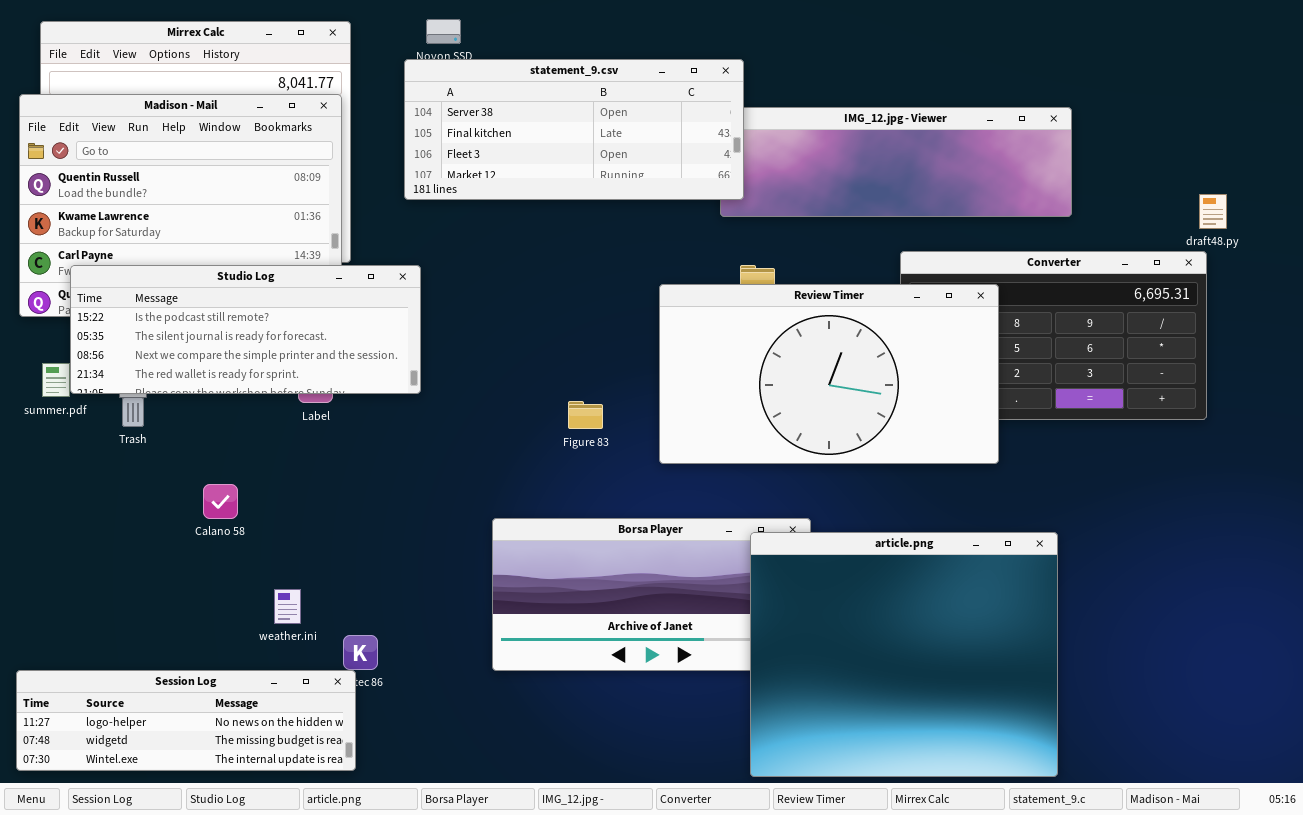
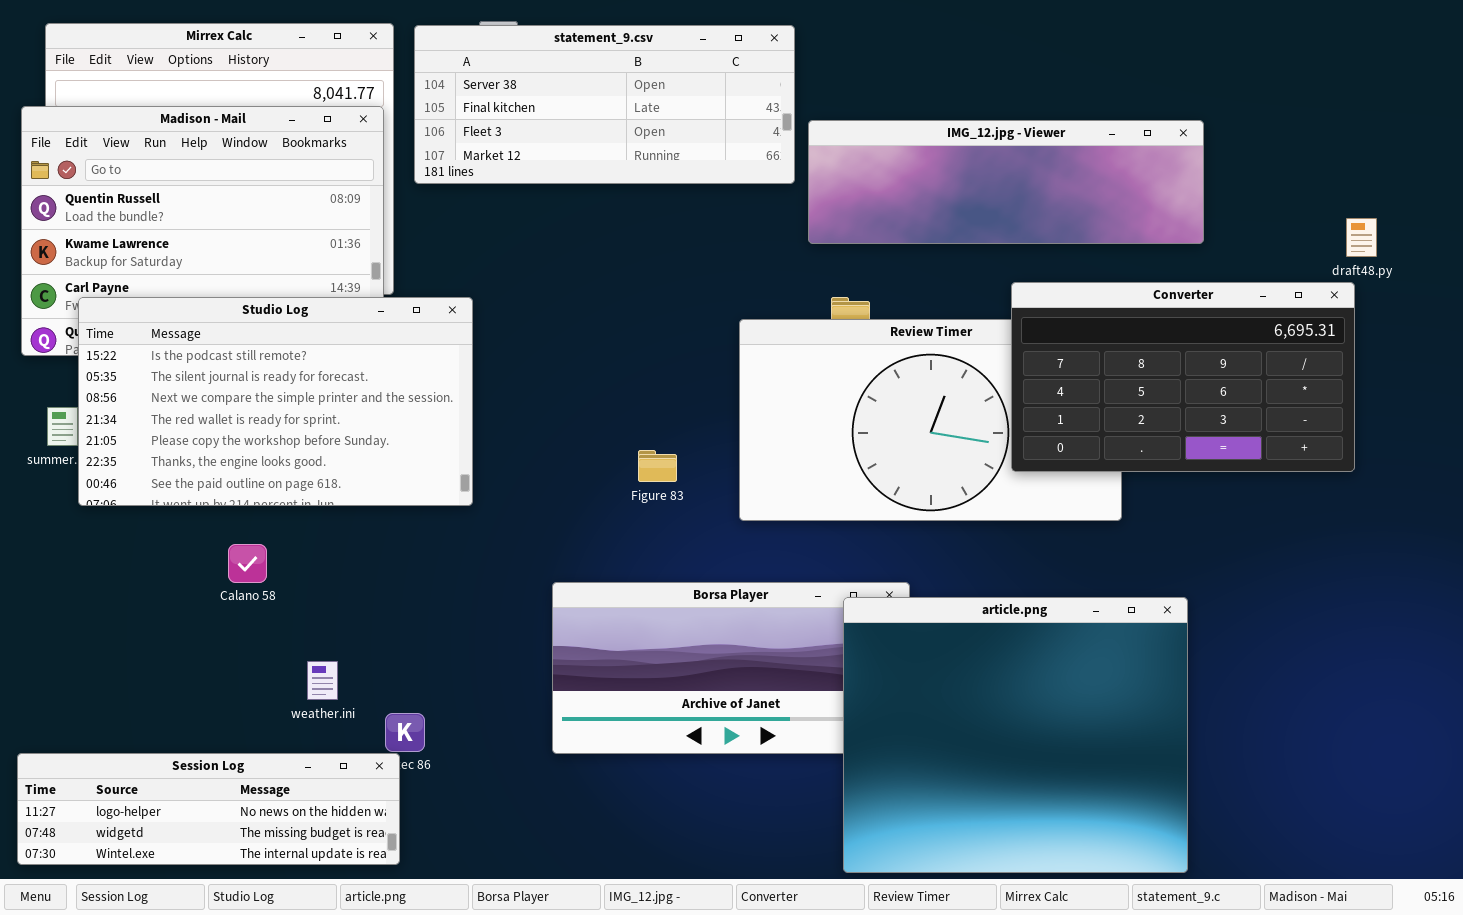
statement_9.csv: [404,59,744,200] -> [414,25,795,184], moved
Converter: [900,251,1207,420] -> [1011,282,1355,472], raised
Studio Log: [70,265,421,394] -> [78,297,473,506], resized

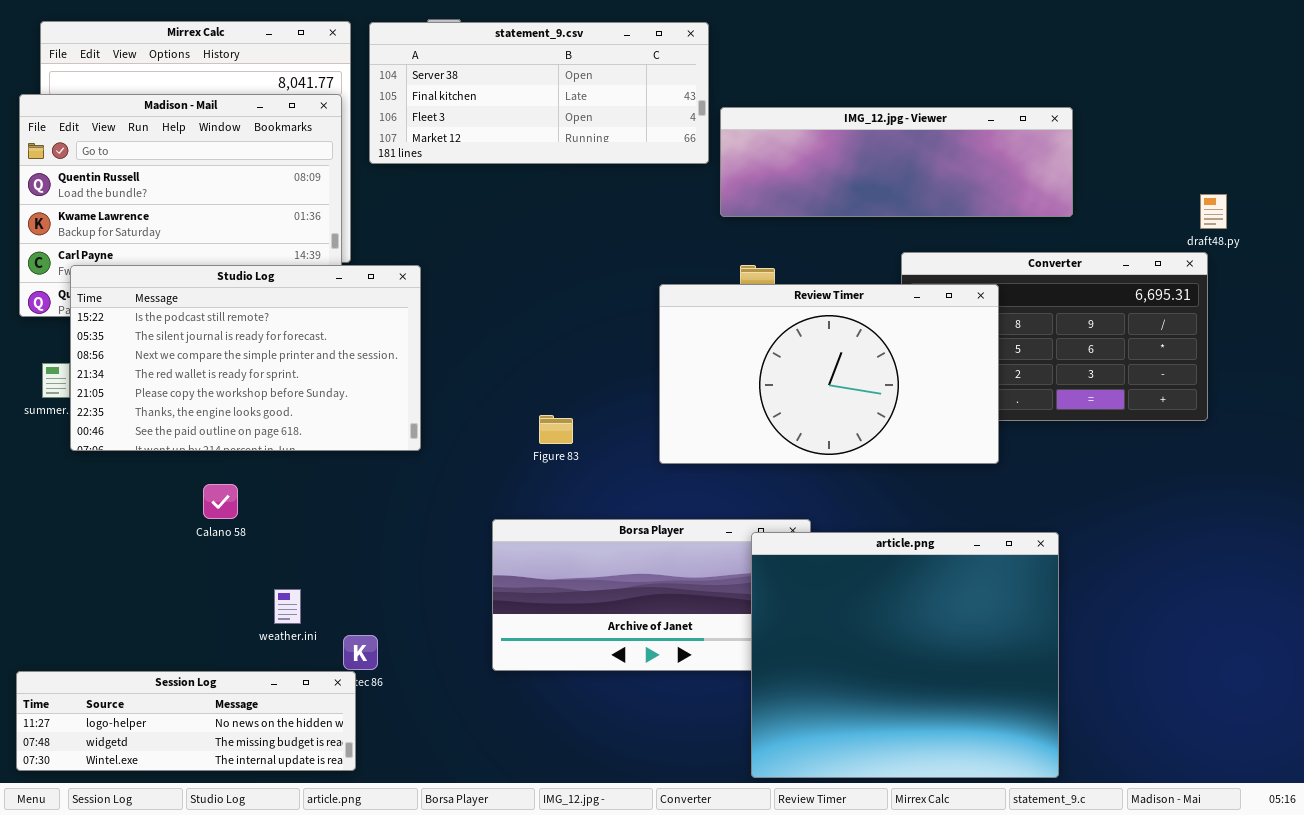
Review Timer: [739,319,1122,521] -> [659,284,999,464], raised
Figure 83: [638,450,677,482] -> [539,415,573,444], moved

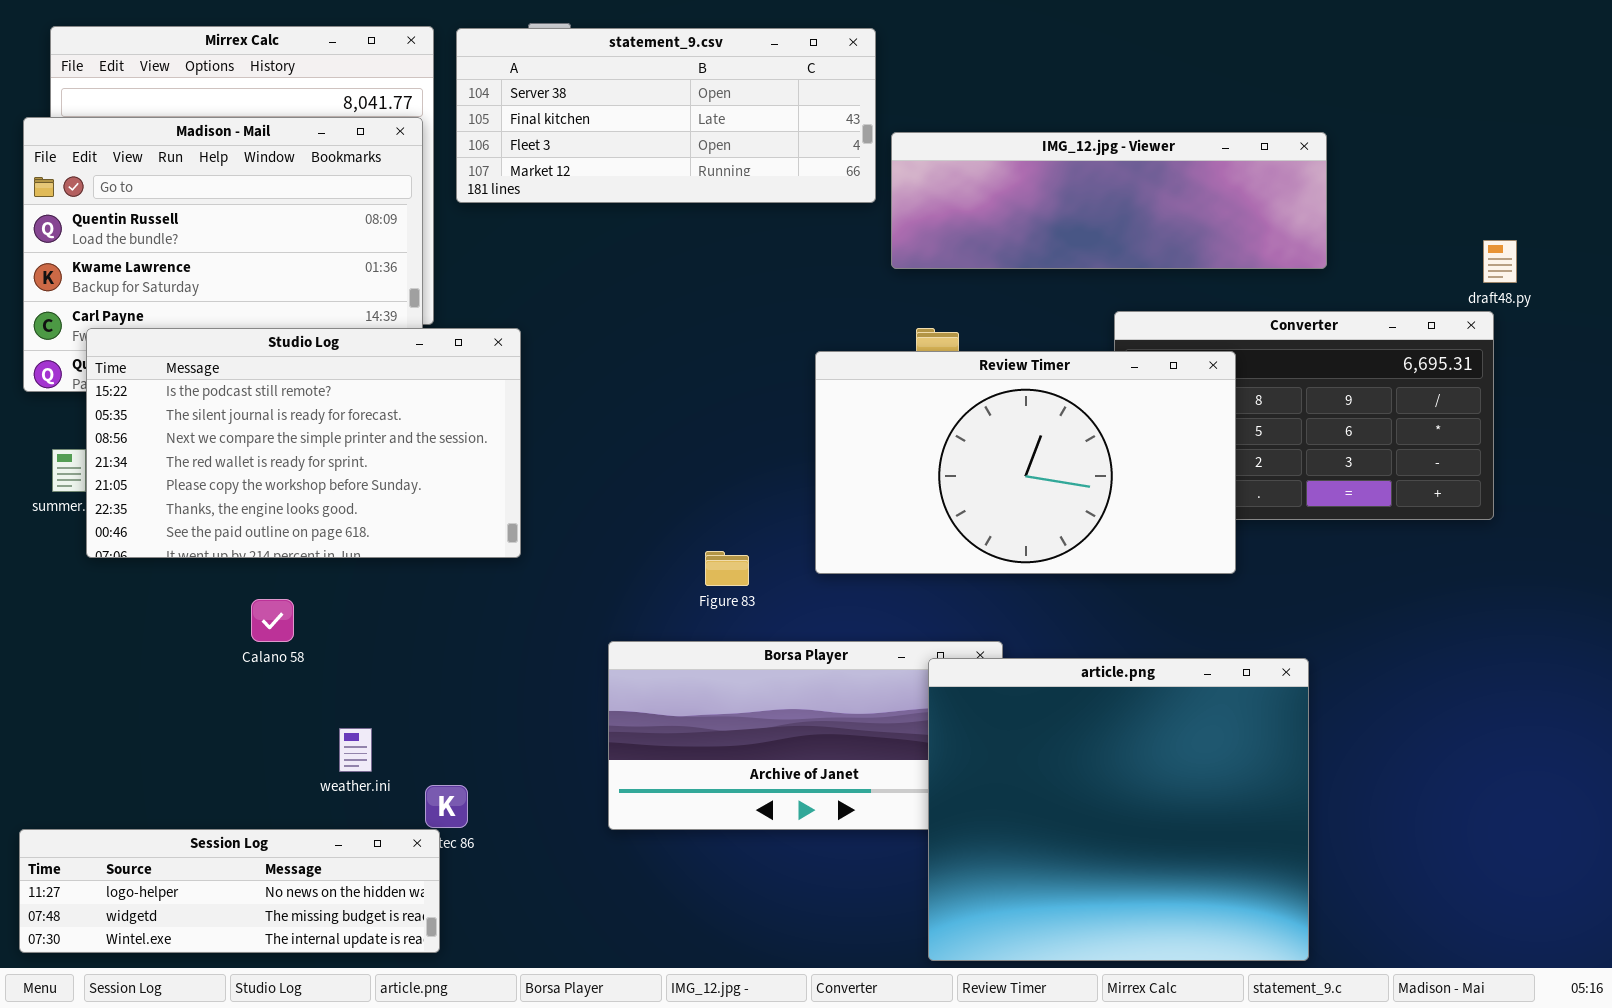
Figure 83: [539,415,573,444] -> [705,551,749,586], moved

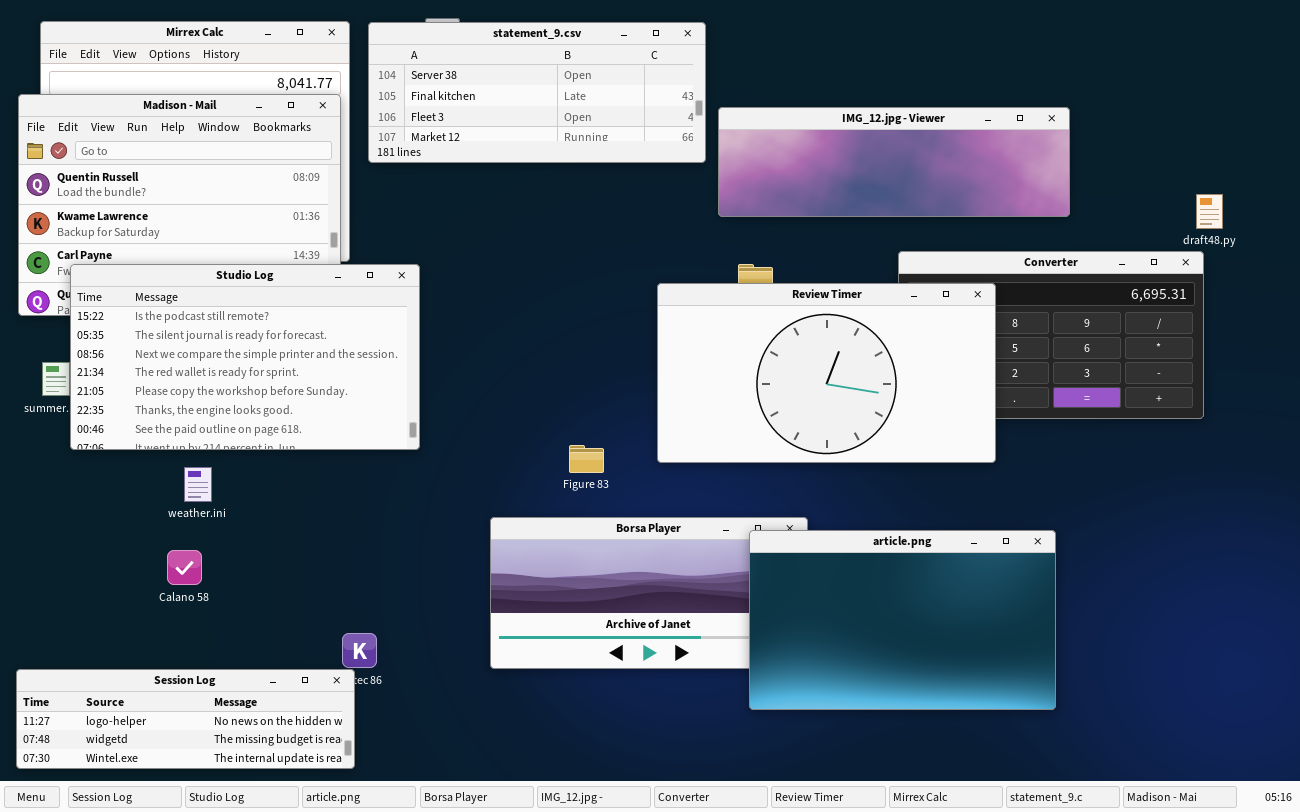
Calano 58: [251,599,294,642] -> [167,550,202,585], moved
article.png: [928,658,1309,961] -> [749,530,1056,710], resized
weather.ini: [339,728,372,772] -> [184,467,212,502], moved

